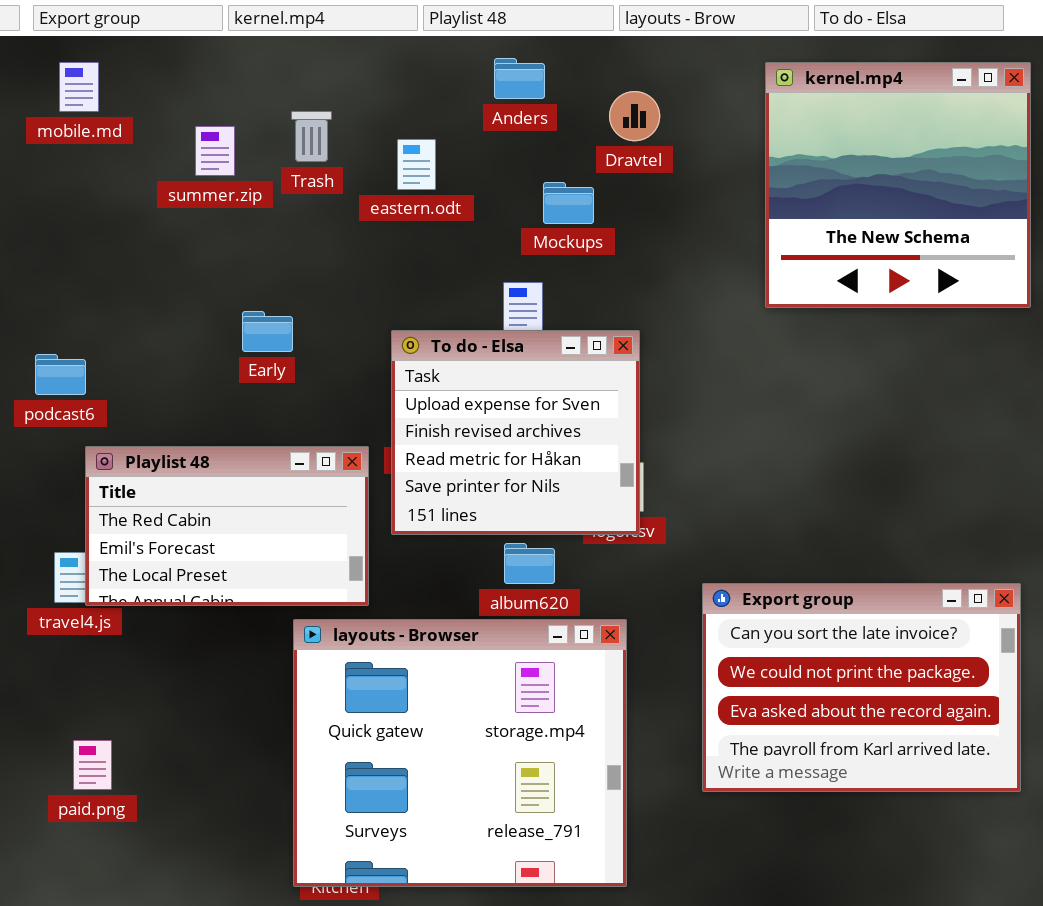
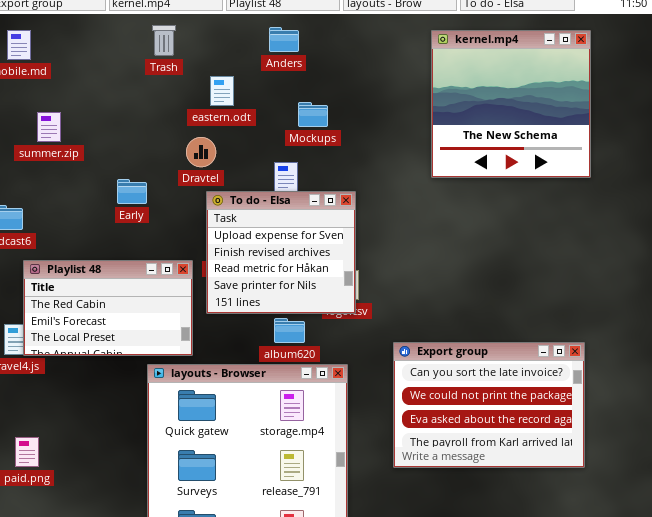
Dravtel: [609,91,660,141] -> [186,137,216,167], moved
Trash: [291,111,332,162] -> [152,25,176,56], moved
summer.zip: [195,126,235,176] -> [37,112,61,142], moved

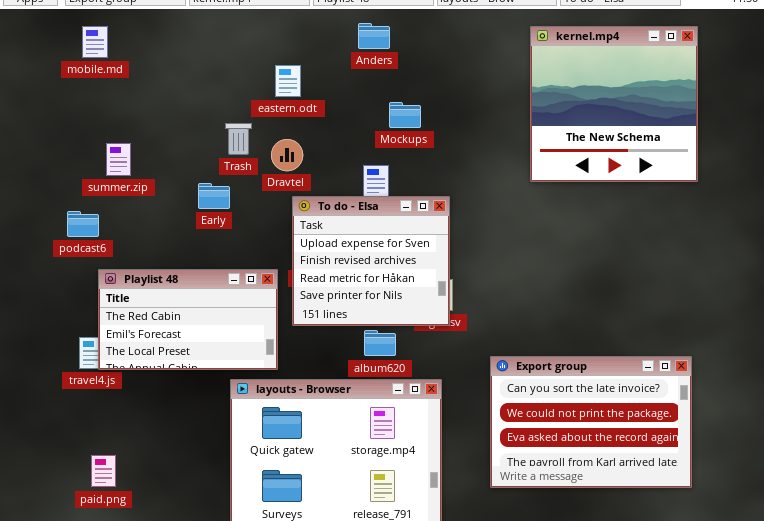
Trash: [152,25,176,56] -> [225,123,252,155], moved
eastern.odt: [210,76,234,106] -> [275,65,301,97], moved
summer.zip: [37,112,61,142] -> [106,143,131,176], moved

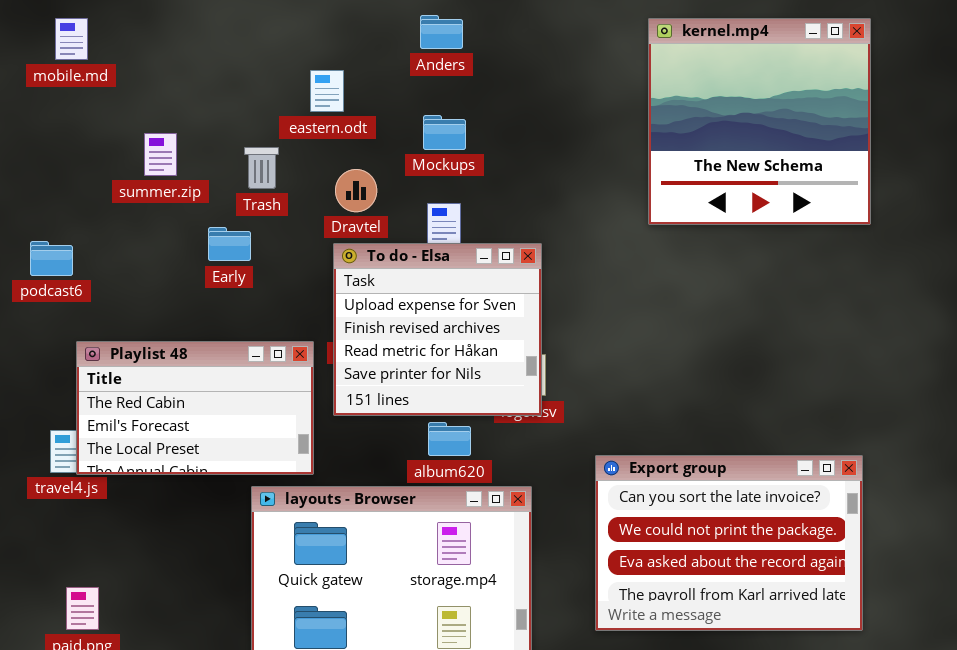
Mockups: [389,102,421,128] -> [423,115,466,150], moved
Dravtel: [271,139,303,171] -> [335,169,377,212], moved
summer.zip: [106,143,131,176] -> [144,133,177,176], moved
podcast6: [67,211,99,237] -> [30,241,73,276], moved

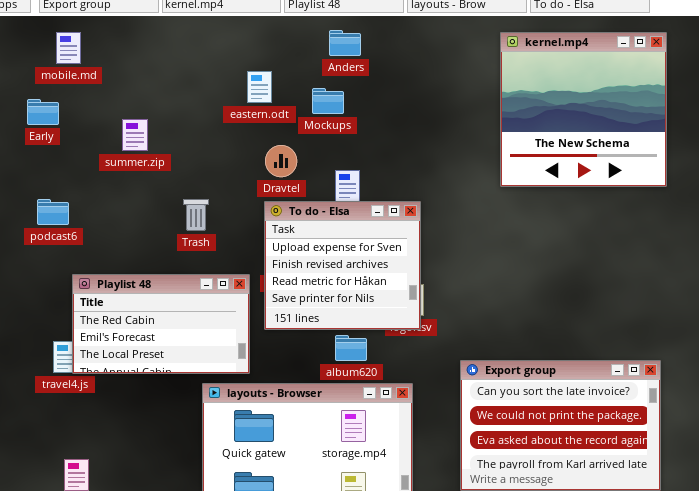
Mockups: [423,115,466,150] -> [312,88,344,114], moved
Trash: [244,147,279,189] -> [183,199,209,231], moved
Early: [208,227,251,261] -> [27,99,59,125], moved

